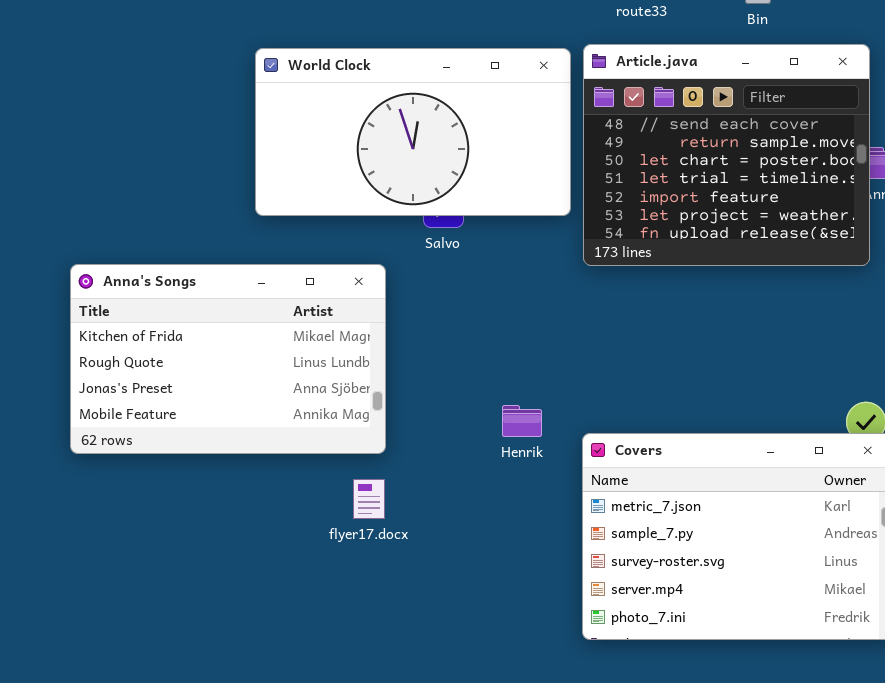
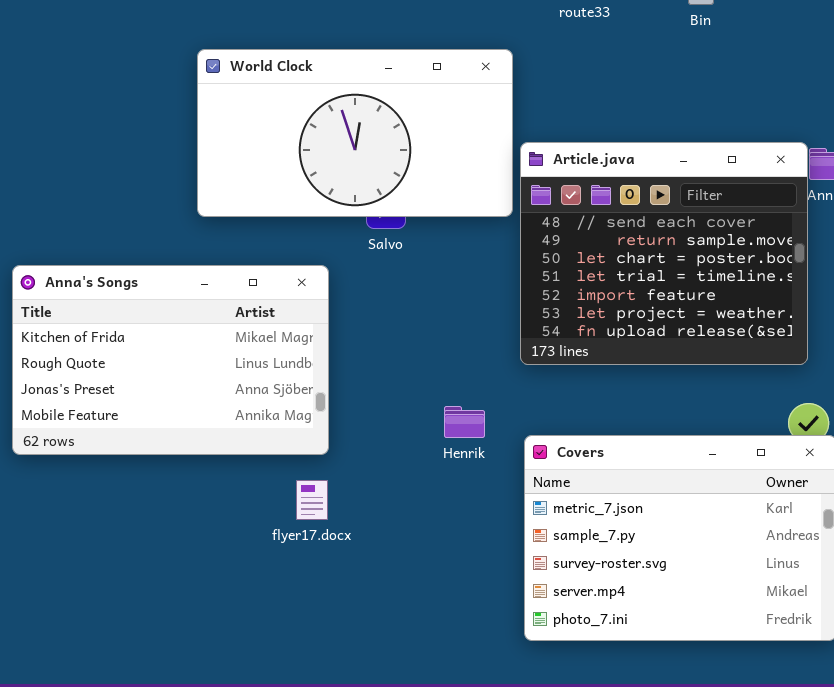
Article.java: [583,44,870,266] -> [520,142,808,365], moved

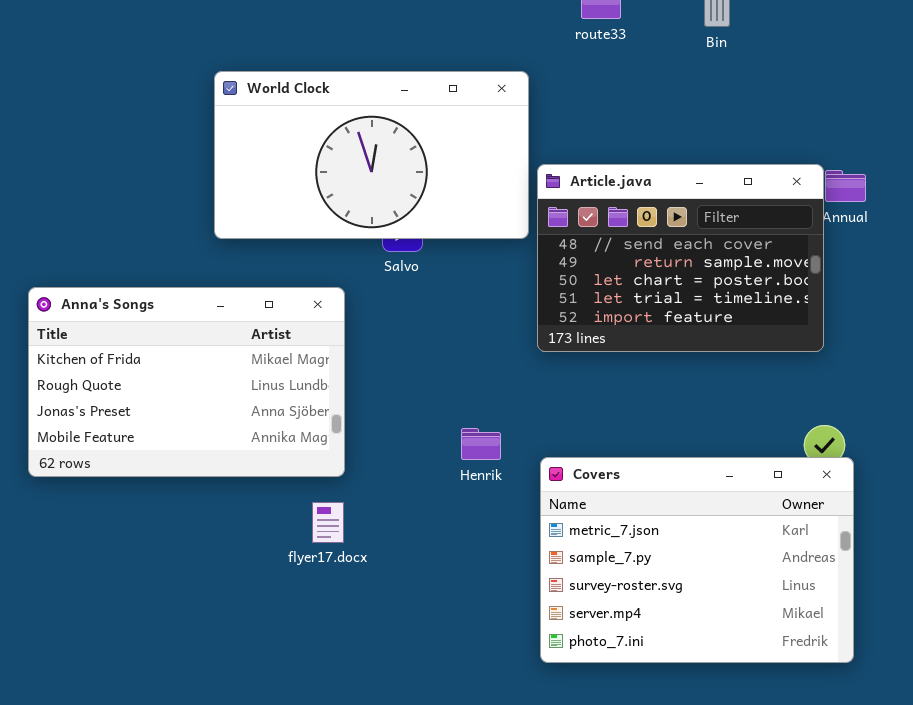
Article.java: [520,142,808,365] -> [537,164,824,352], resized

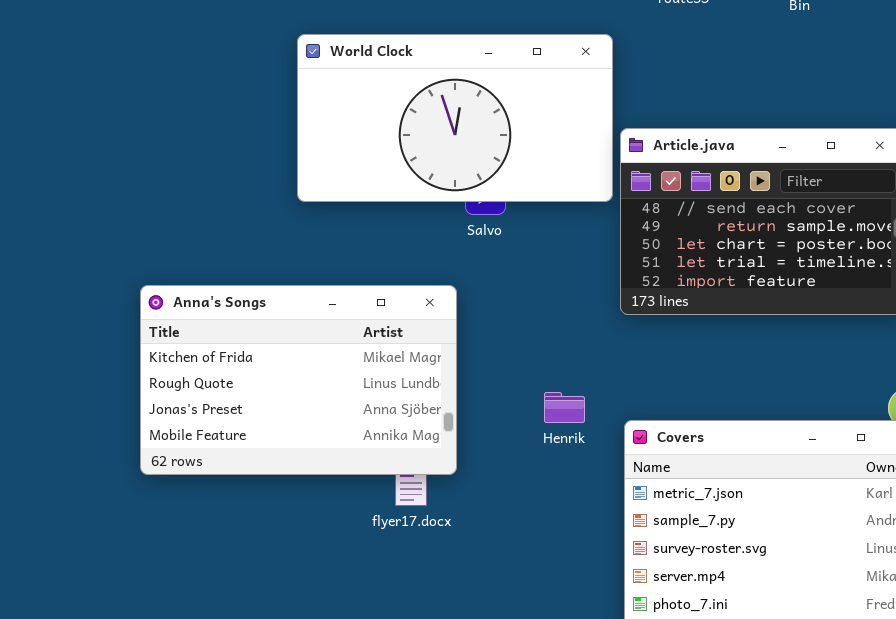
Anna's Songs: [28,287,345,477] -> [140,285,457,475], moved

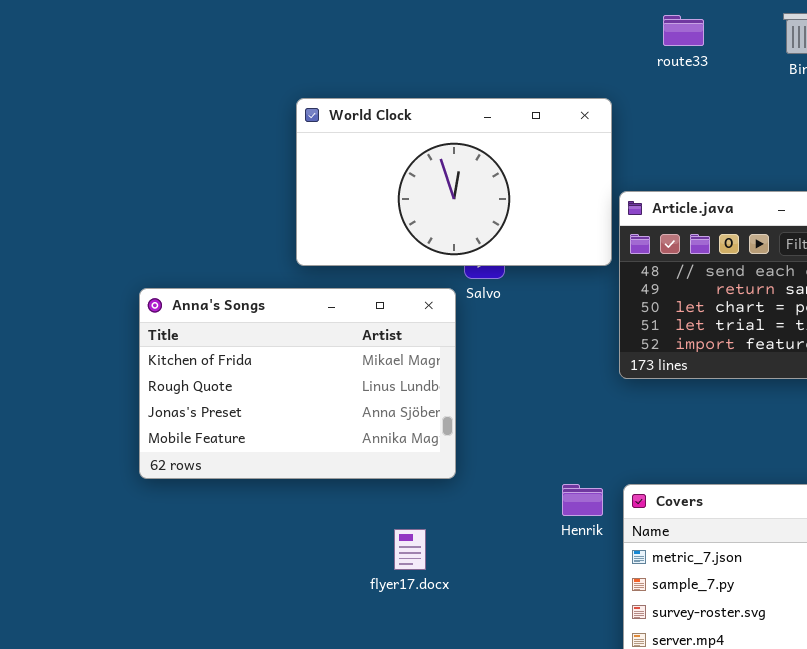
Anna's Songs: [140,285,457,475] -> [139,288,456,479], moved
Henrik: [544,392,585,423] -> [562,484,603,516], moved

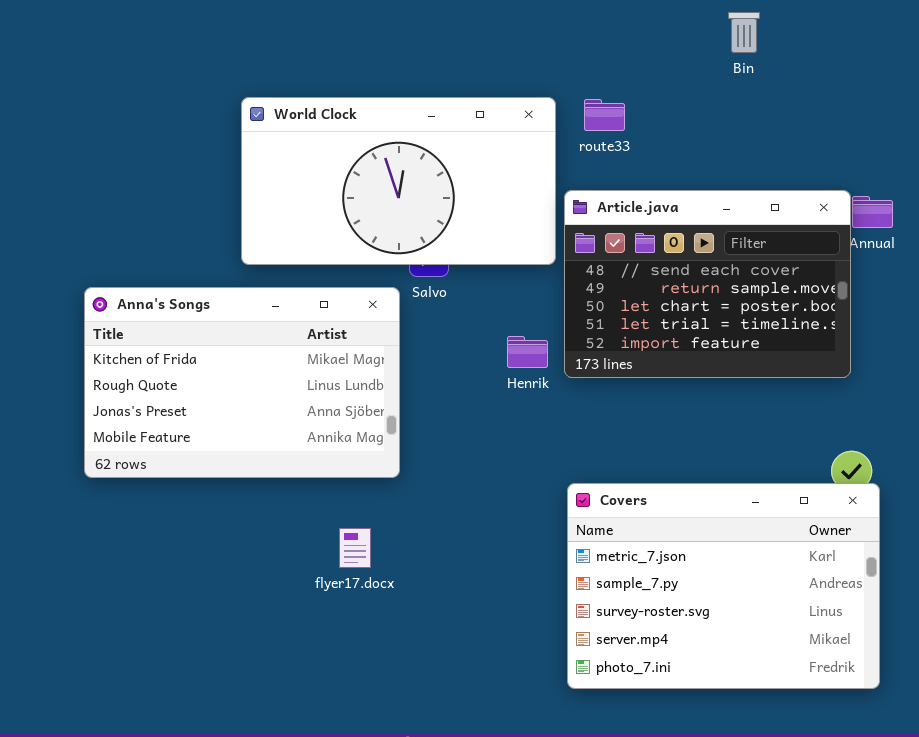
route33: [663,15,704,46] -> [584,99,625,131], moved
Henrik: [562,484,603,516] -> [507,336,548,368], moved

